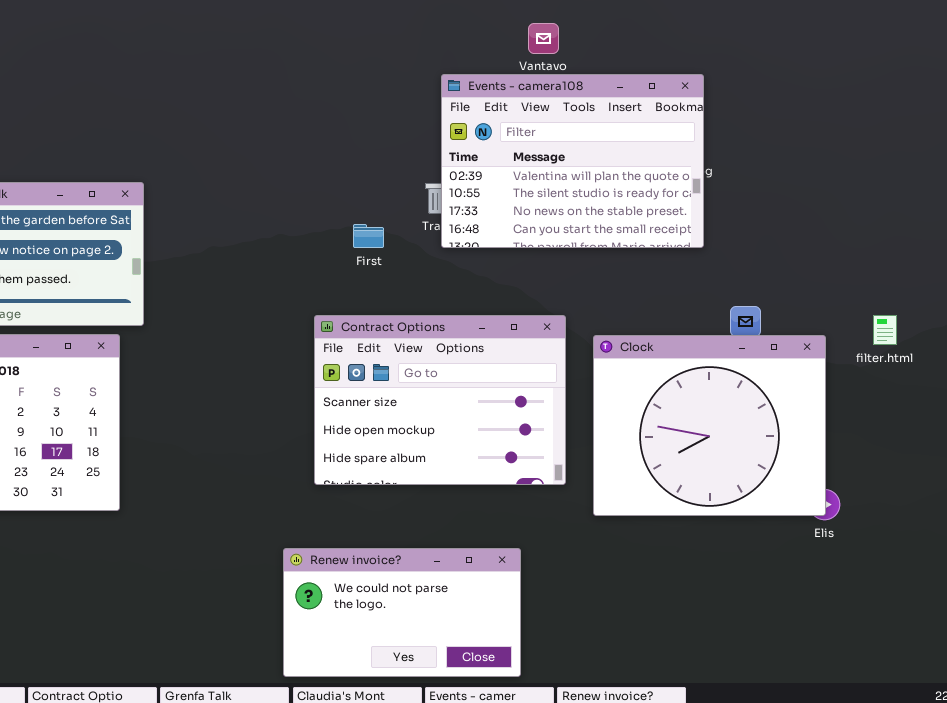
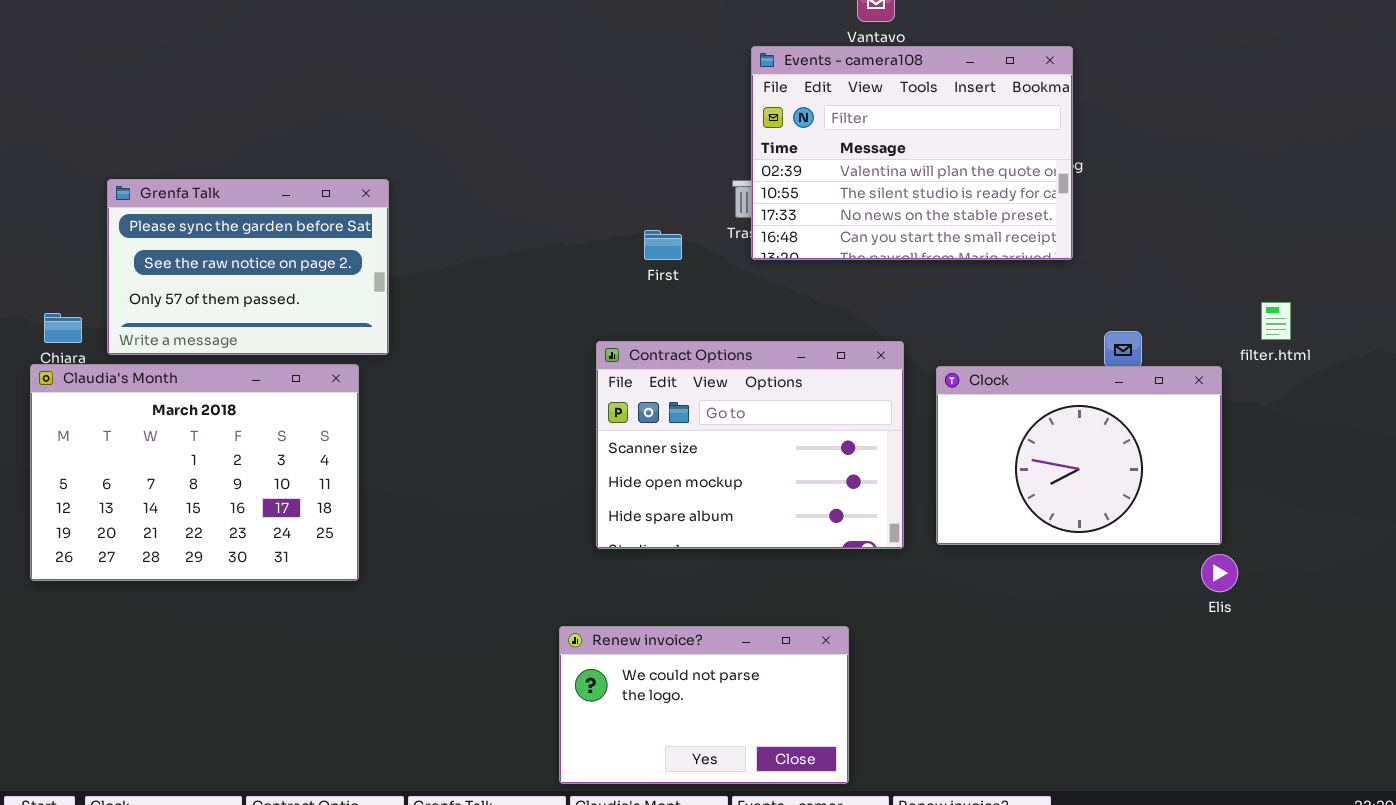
filter.html: [873,315,897,345] -> [1261,302,1291,340], moved
Clock: [593,335,826,516] -> [936,366,1222,545], resized

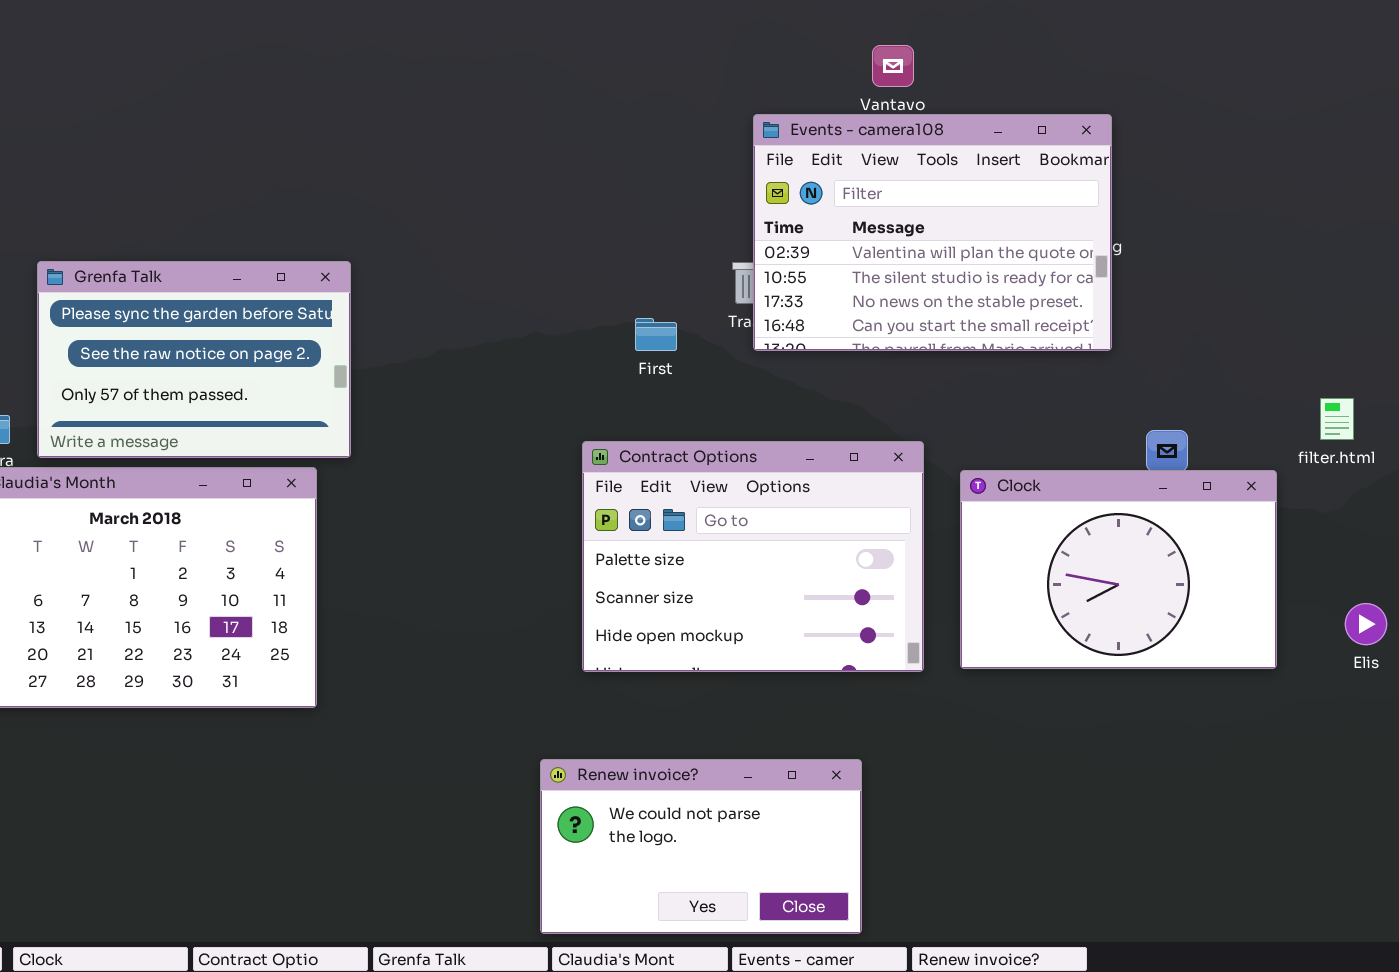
Contract Options: [596,341,904,549] -> [582,441,924,672], scrolled up 1 row
Elis: [1201,554,1238,592] -> [1345,603,1387,645], moved

